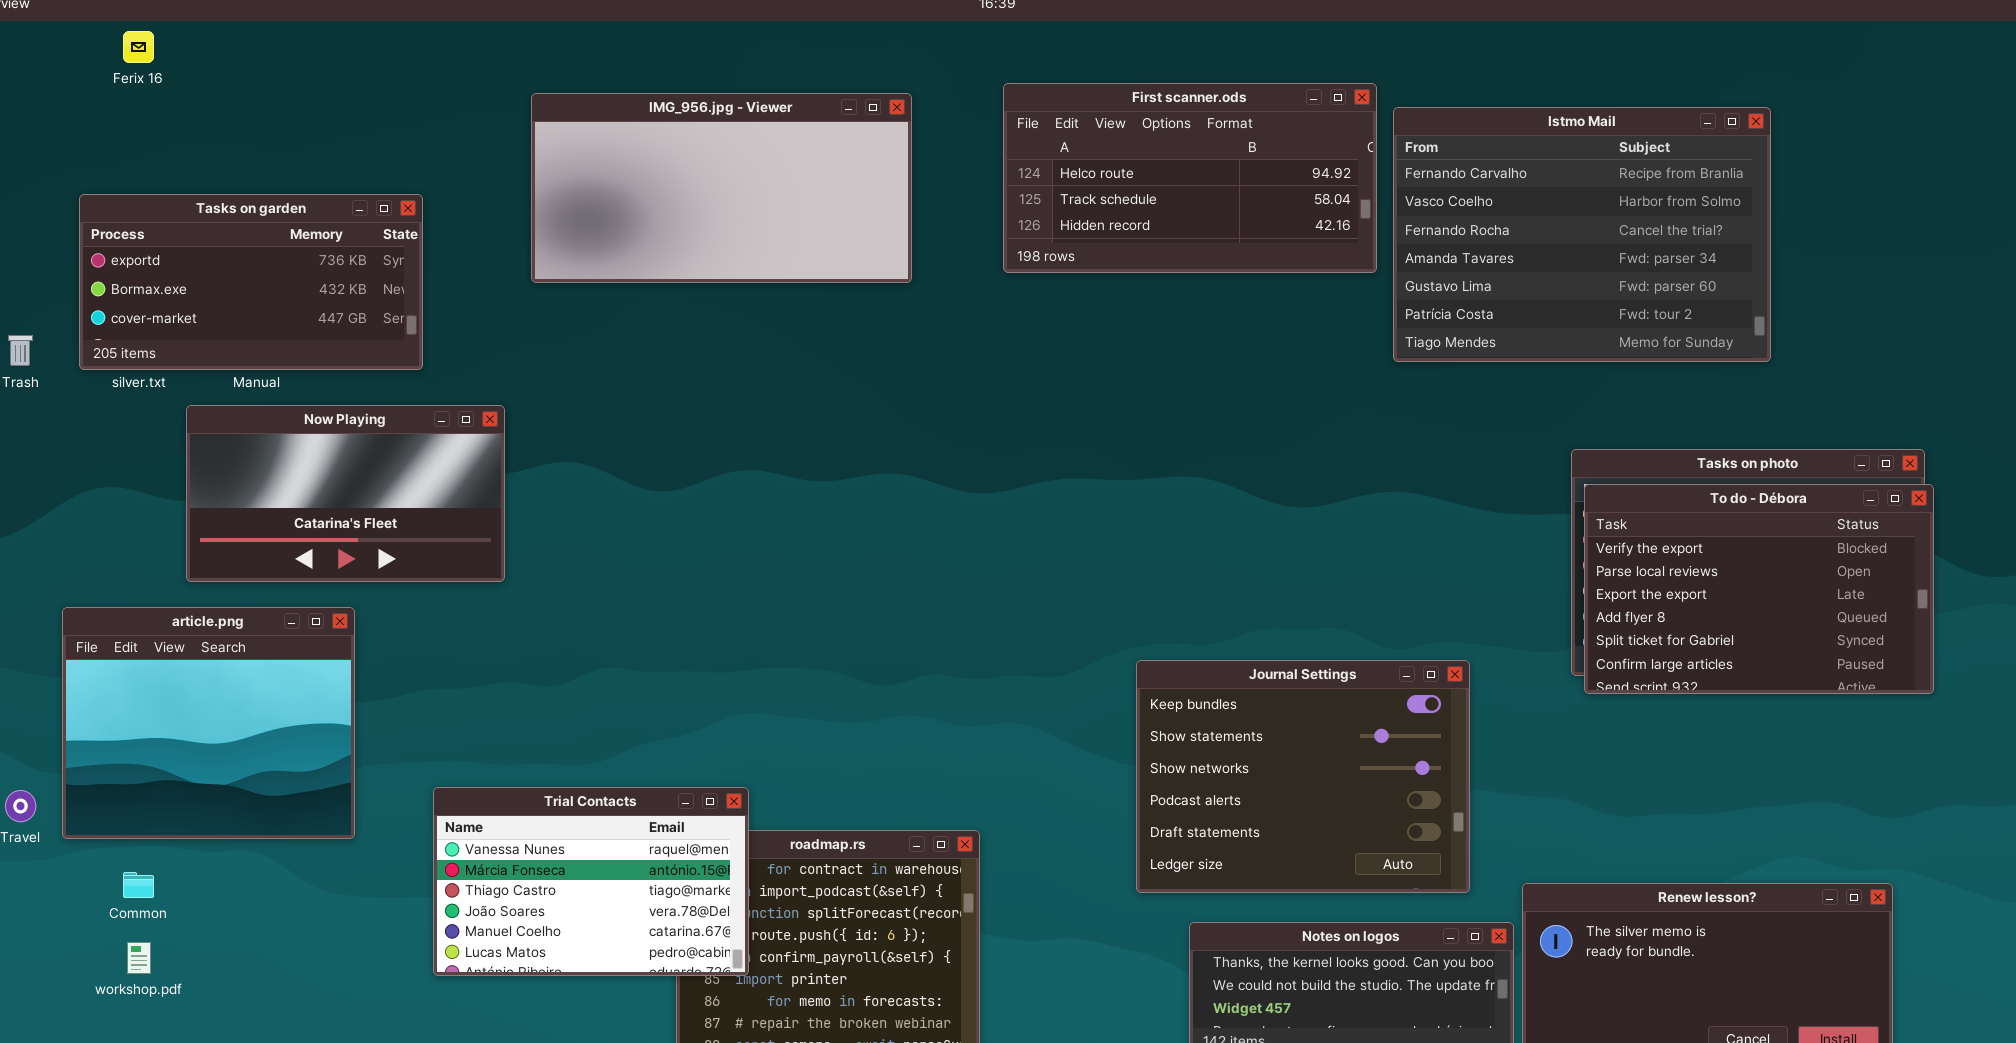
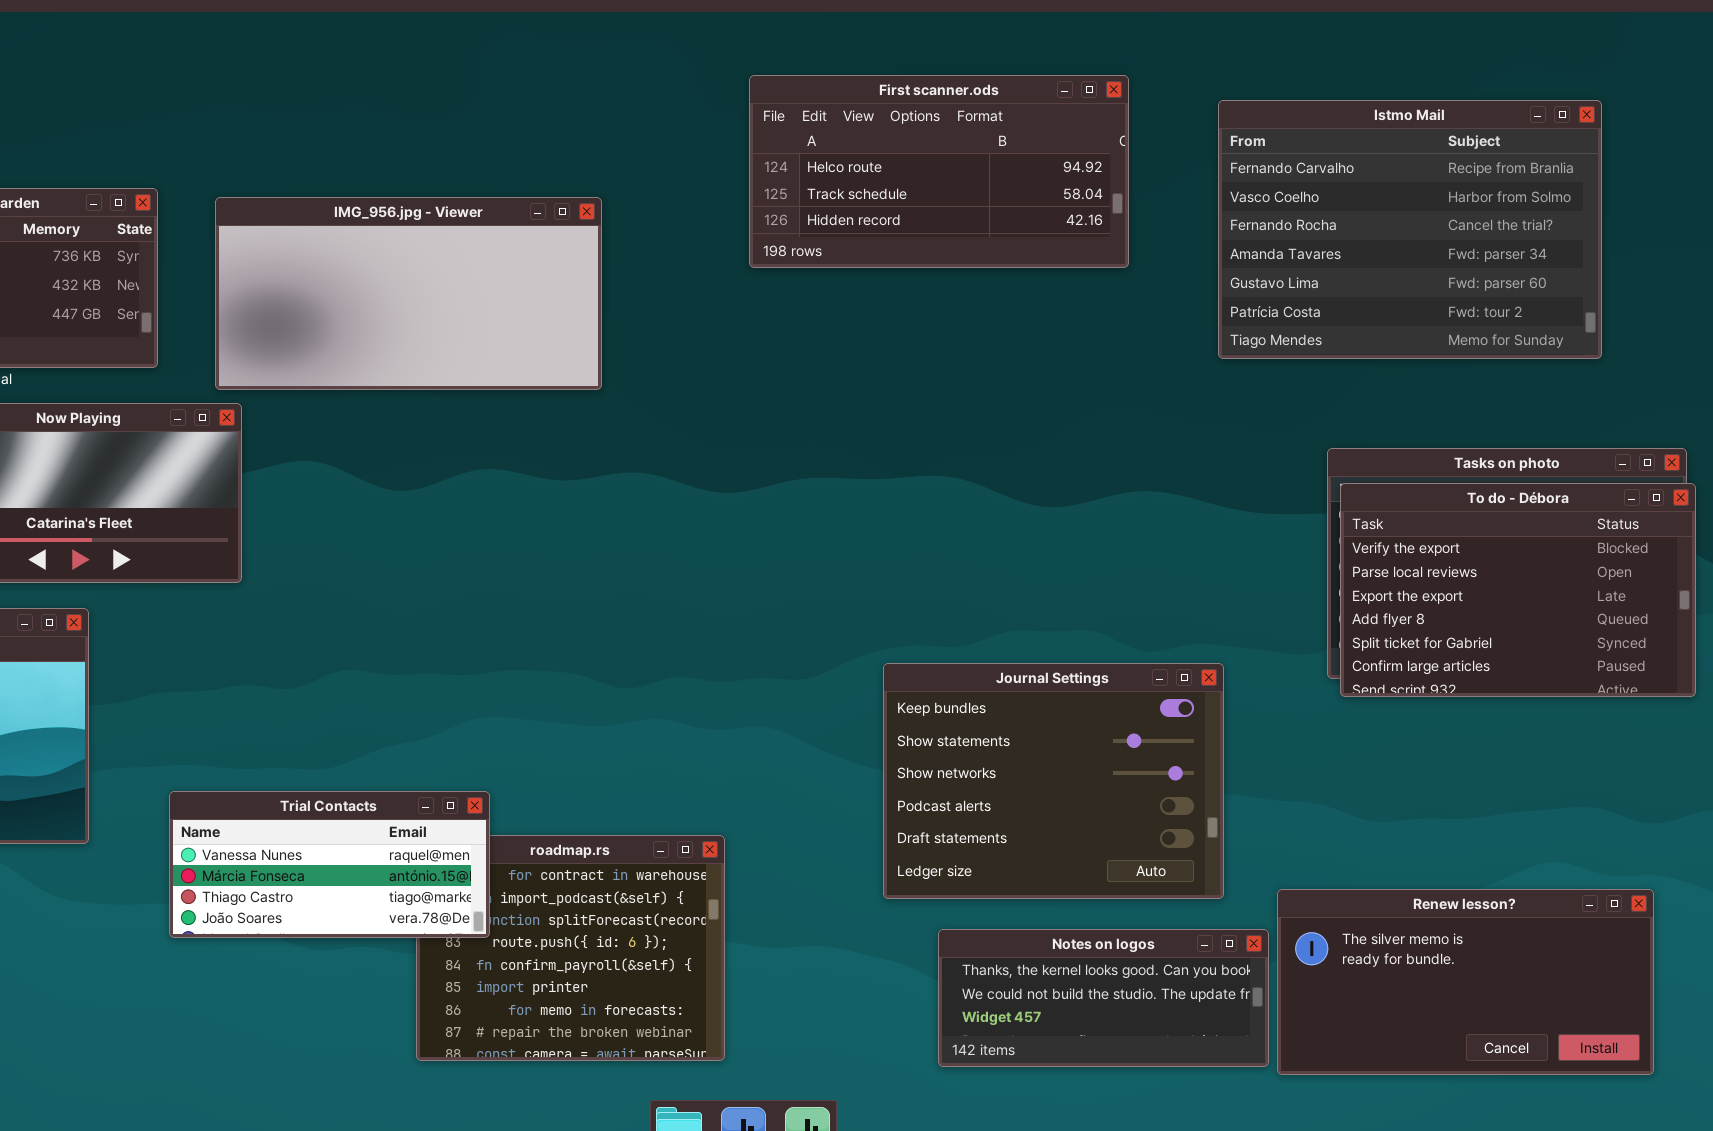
IMG_956.jpg - Viewer: [531,93,912,283] -> [215,197,602,390], moved
Istmo Mail: [1393,107,1771,362] -> [1218,100,1602,359], moved
Trial Contacts: [433,787,749,976] -> [169,791,490,938], resized

